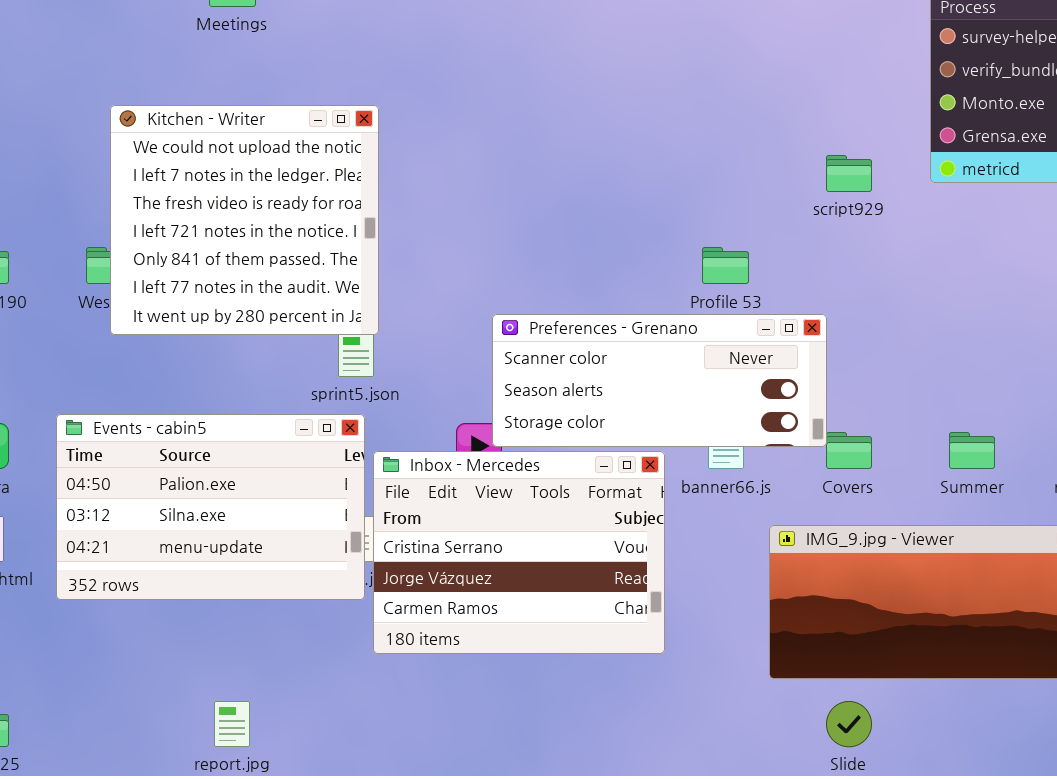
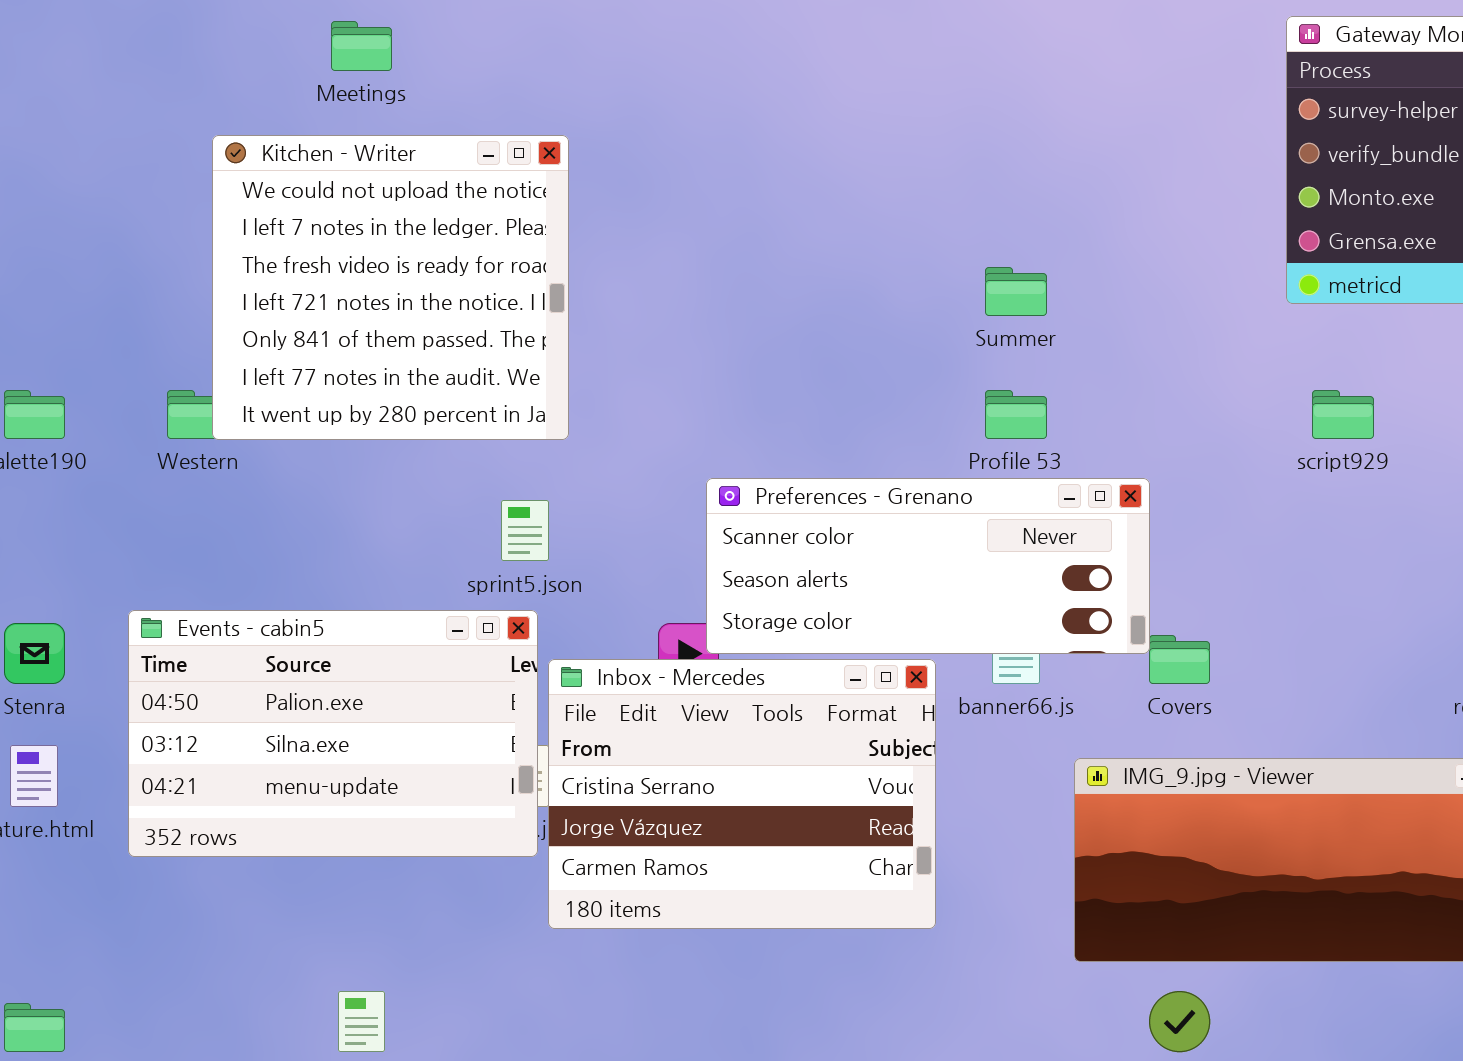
Kitchen - Writer: [110,105,379,335] -> [212,135,569,440], moved
script929: [826,155,872,192] -> [1312,390,1374,439], moved
Summer: [949,432,995,469] -> [985,267,1047,316], moved

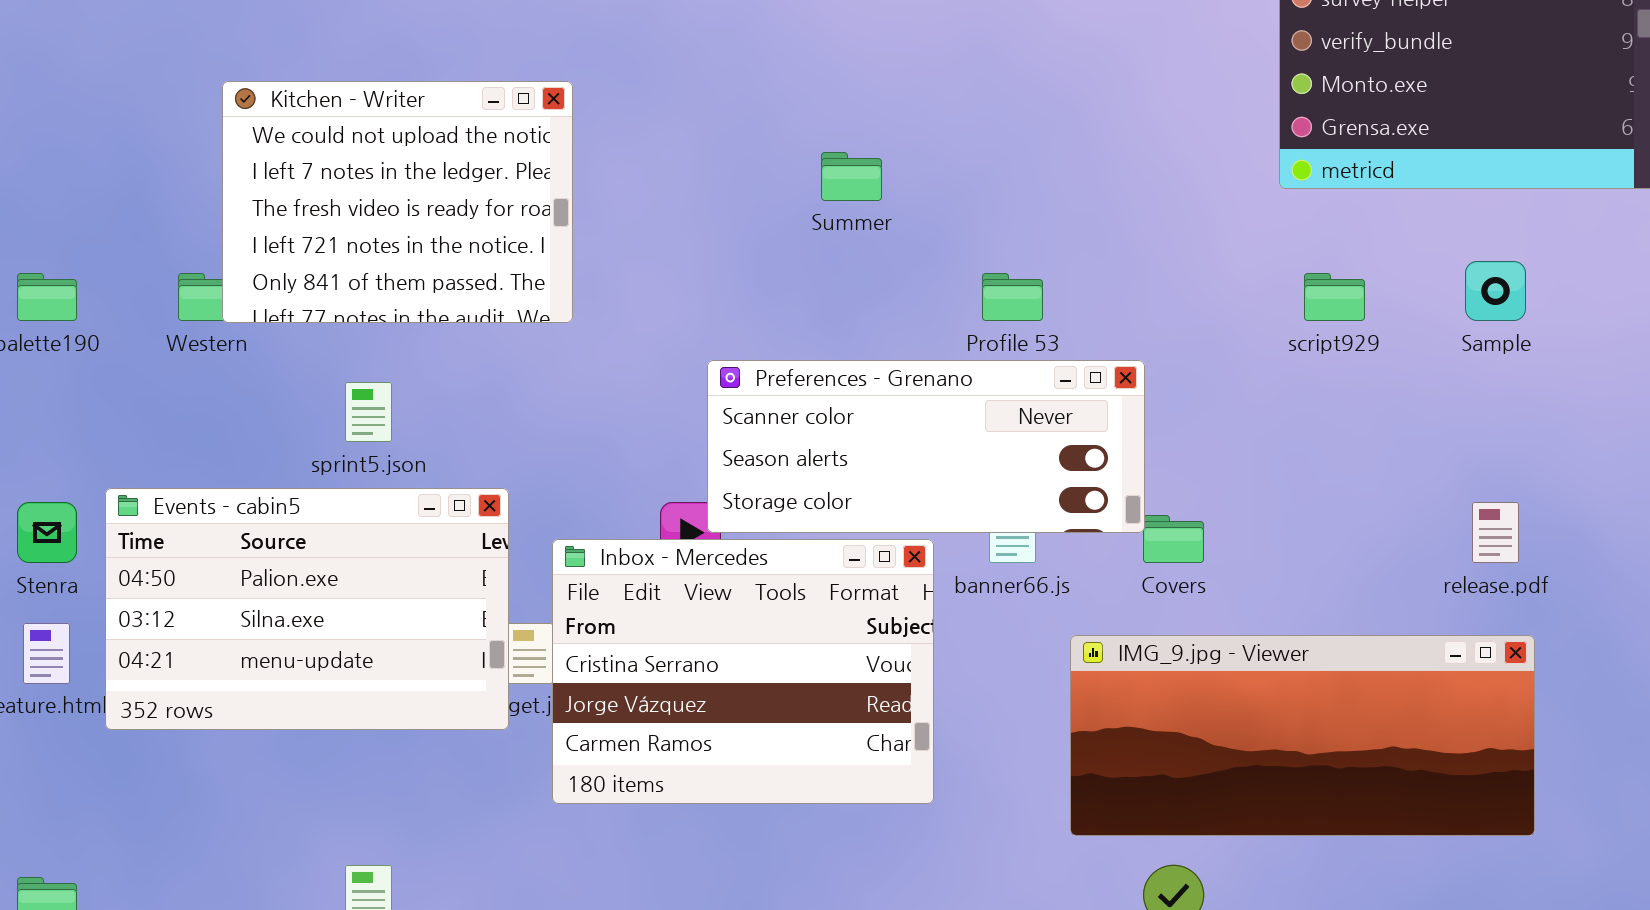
Kitchen - Writer: [212,135,569,440] -> [222,81,573,323], resized
Summer: [985,267,1047,316] -> [821,152,882,201], moved
sprint5.json: [501,500,549,561] -> [345,382,392,442], moved
Events - cabin5: [128,610,538,857] -> [105,488,509,730], moved

